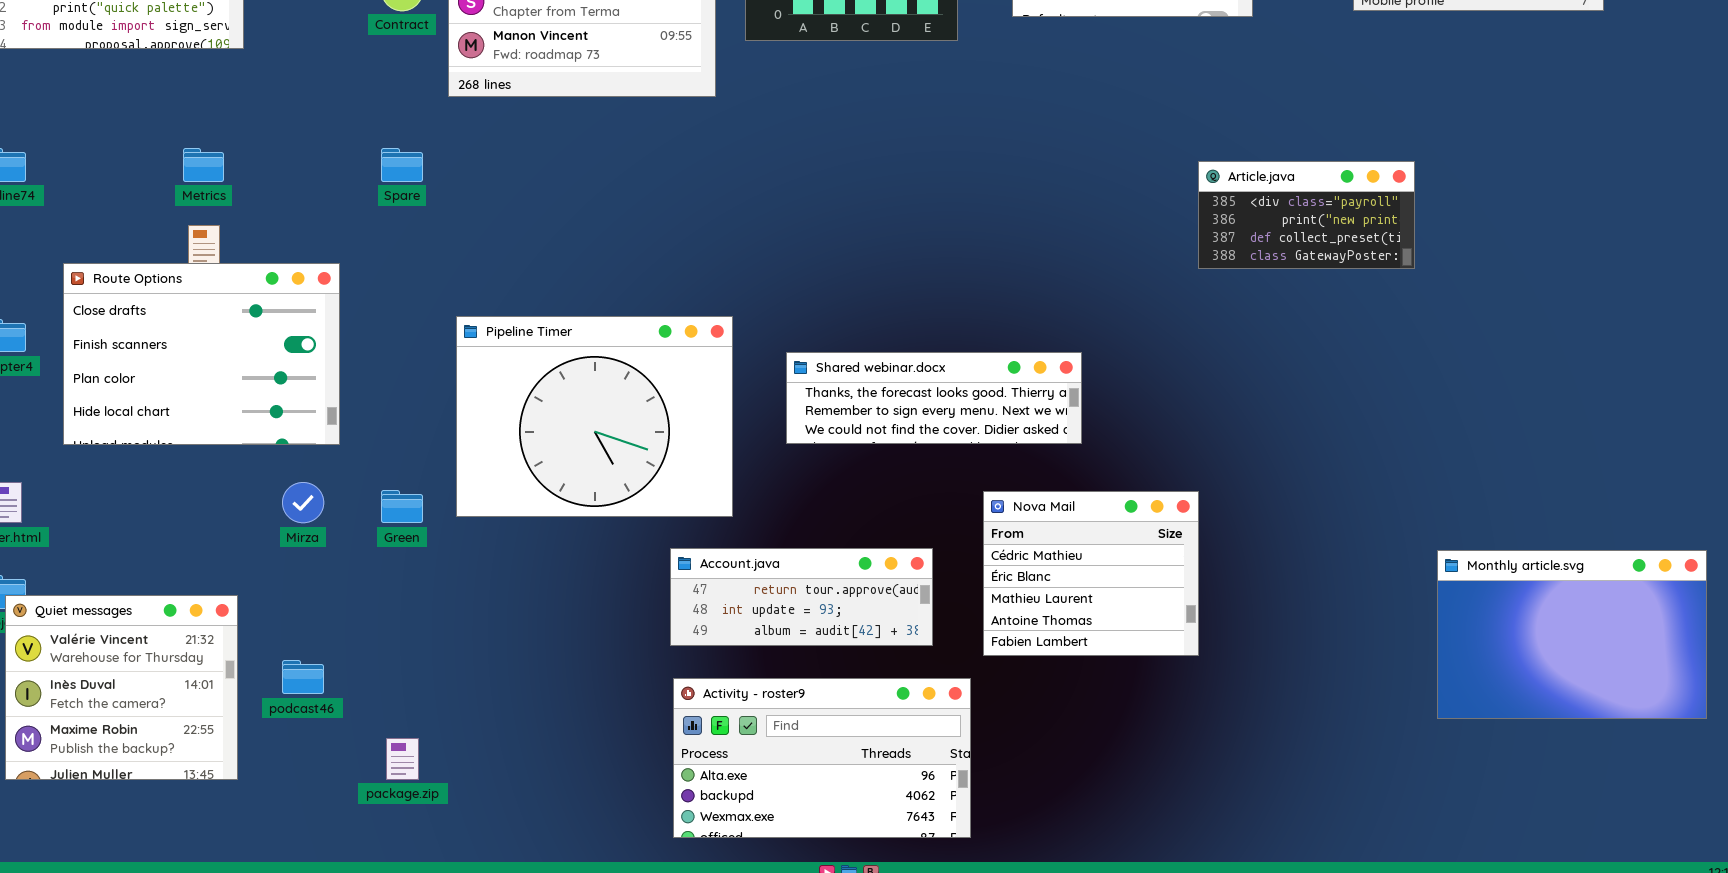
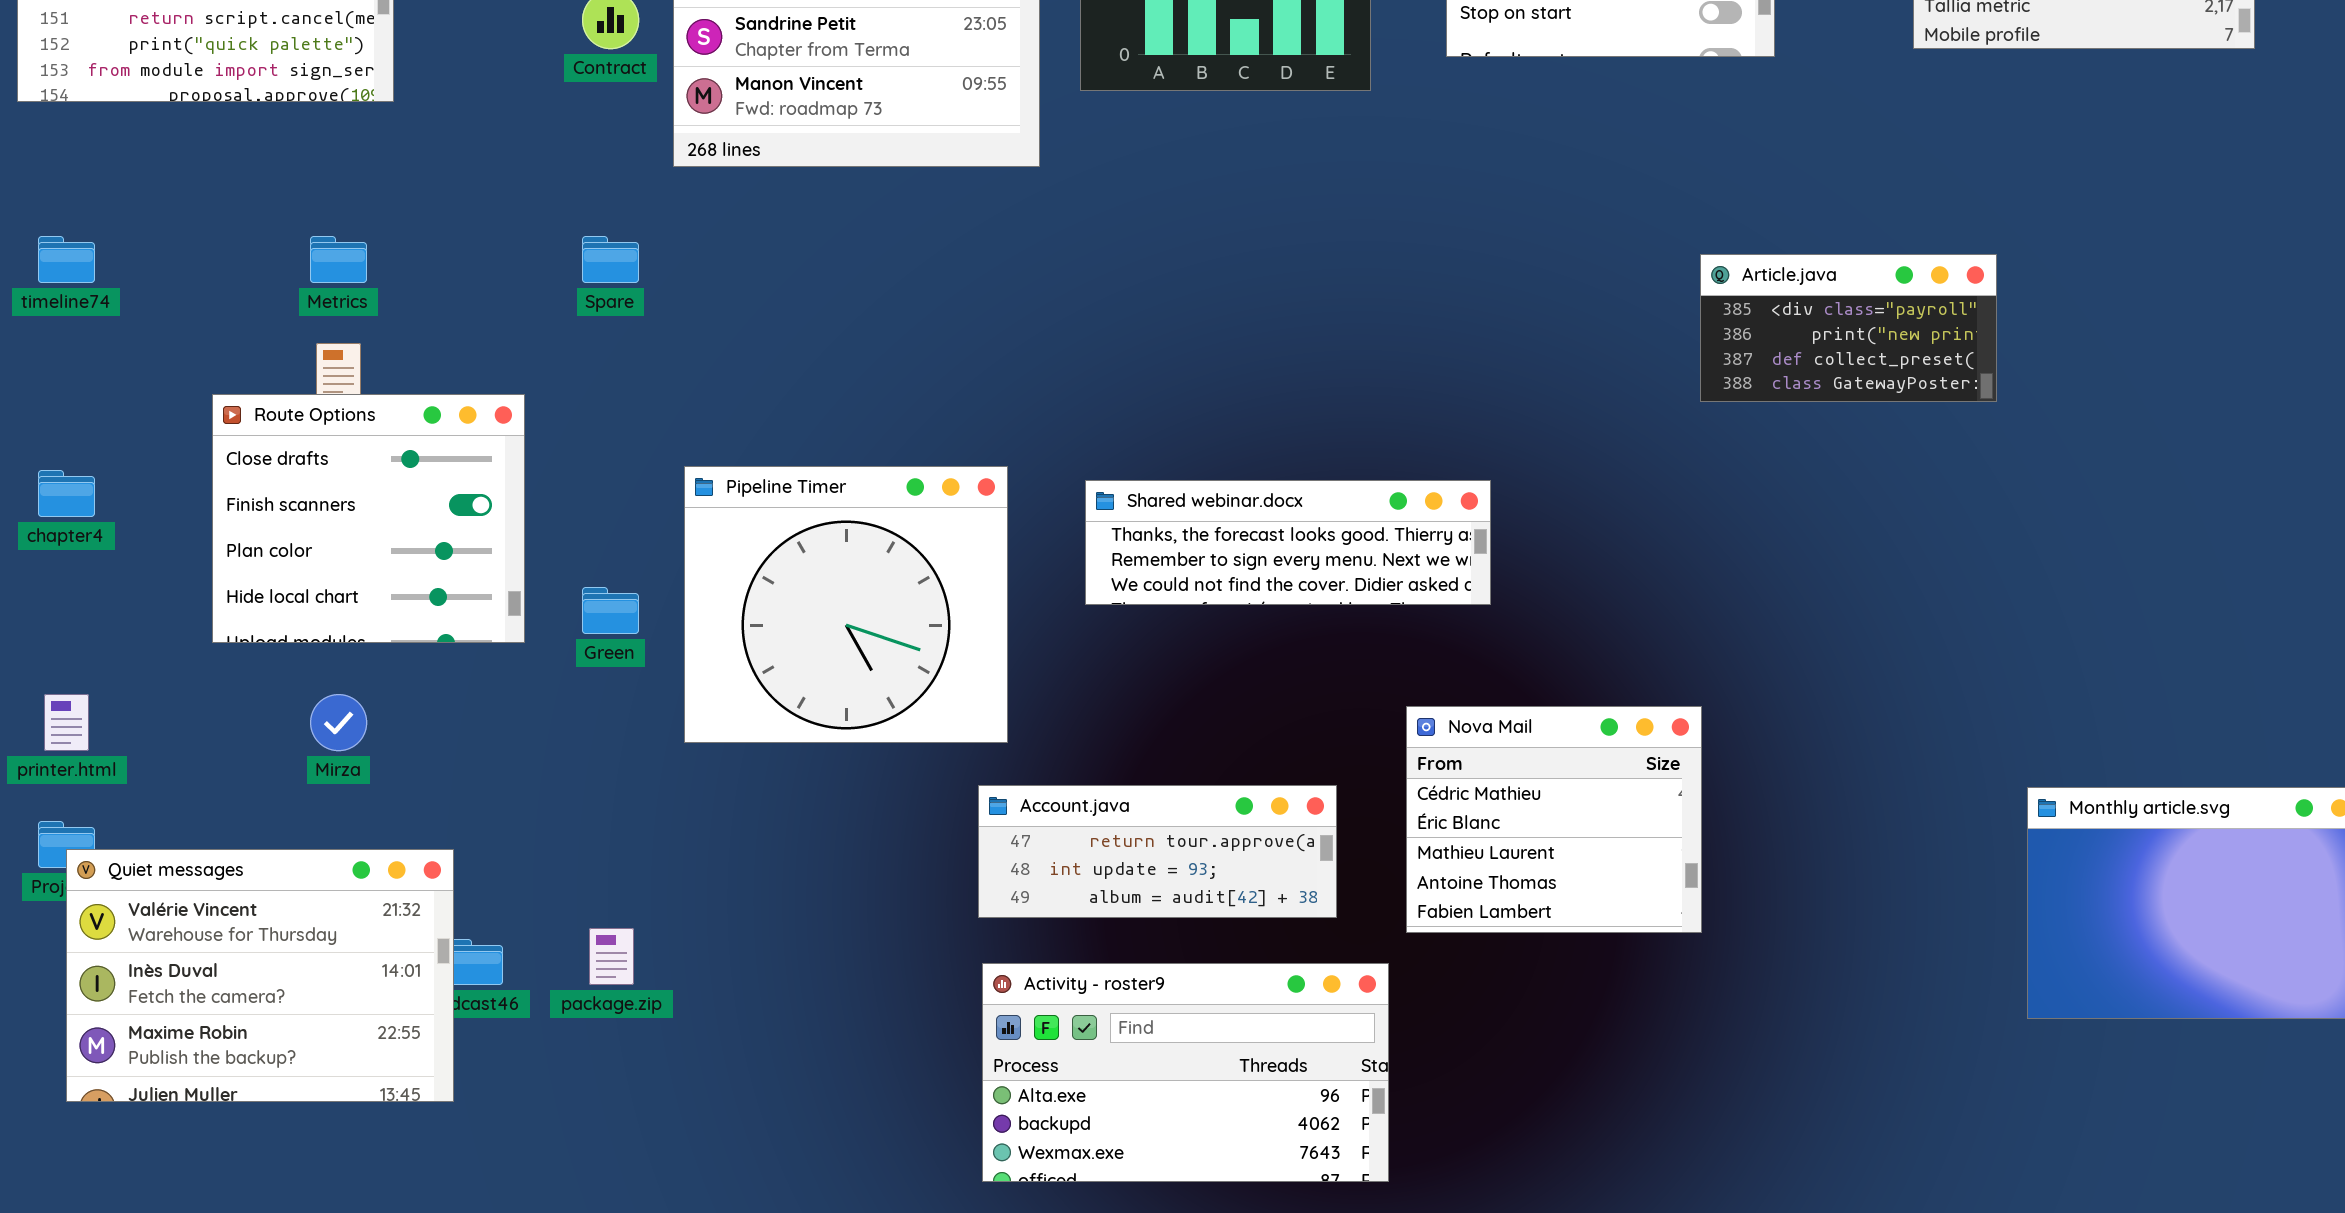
Route Options: [63,263,340,445] -> [212,394,525,643], resized
Pipeline Timer: [456,316,733,517] -> [684,466,1008,743], resized
Shared webinar.docx: [786,352,1082,444] -> [1085,480,1491,605], moved
Mirza: [282,482,324,523] -> [310,694,367,751], moved
Green: [381,490,423,523] -> [582,587,639,634], moved
Quiet messages: [5,595,238,780] -> [66,849,454,1102], resized
package.zip: [386,738,419,780] -> [589,928,634,985], moved

